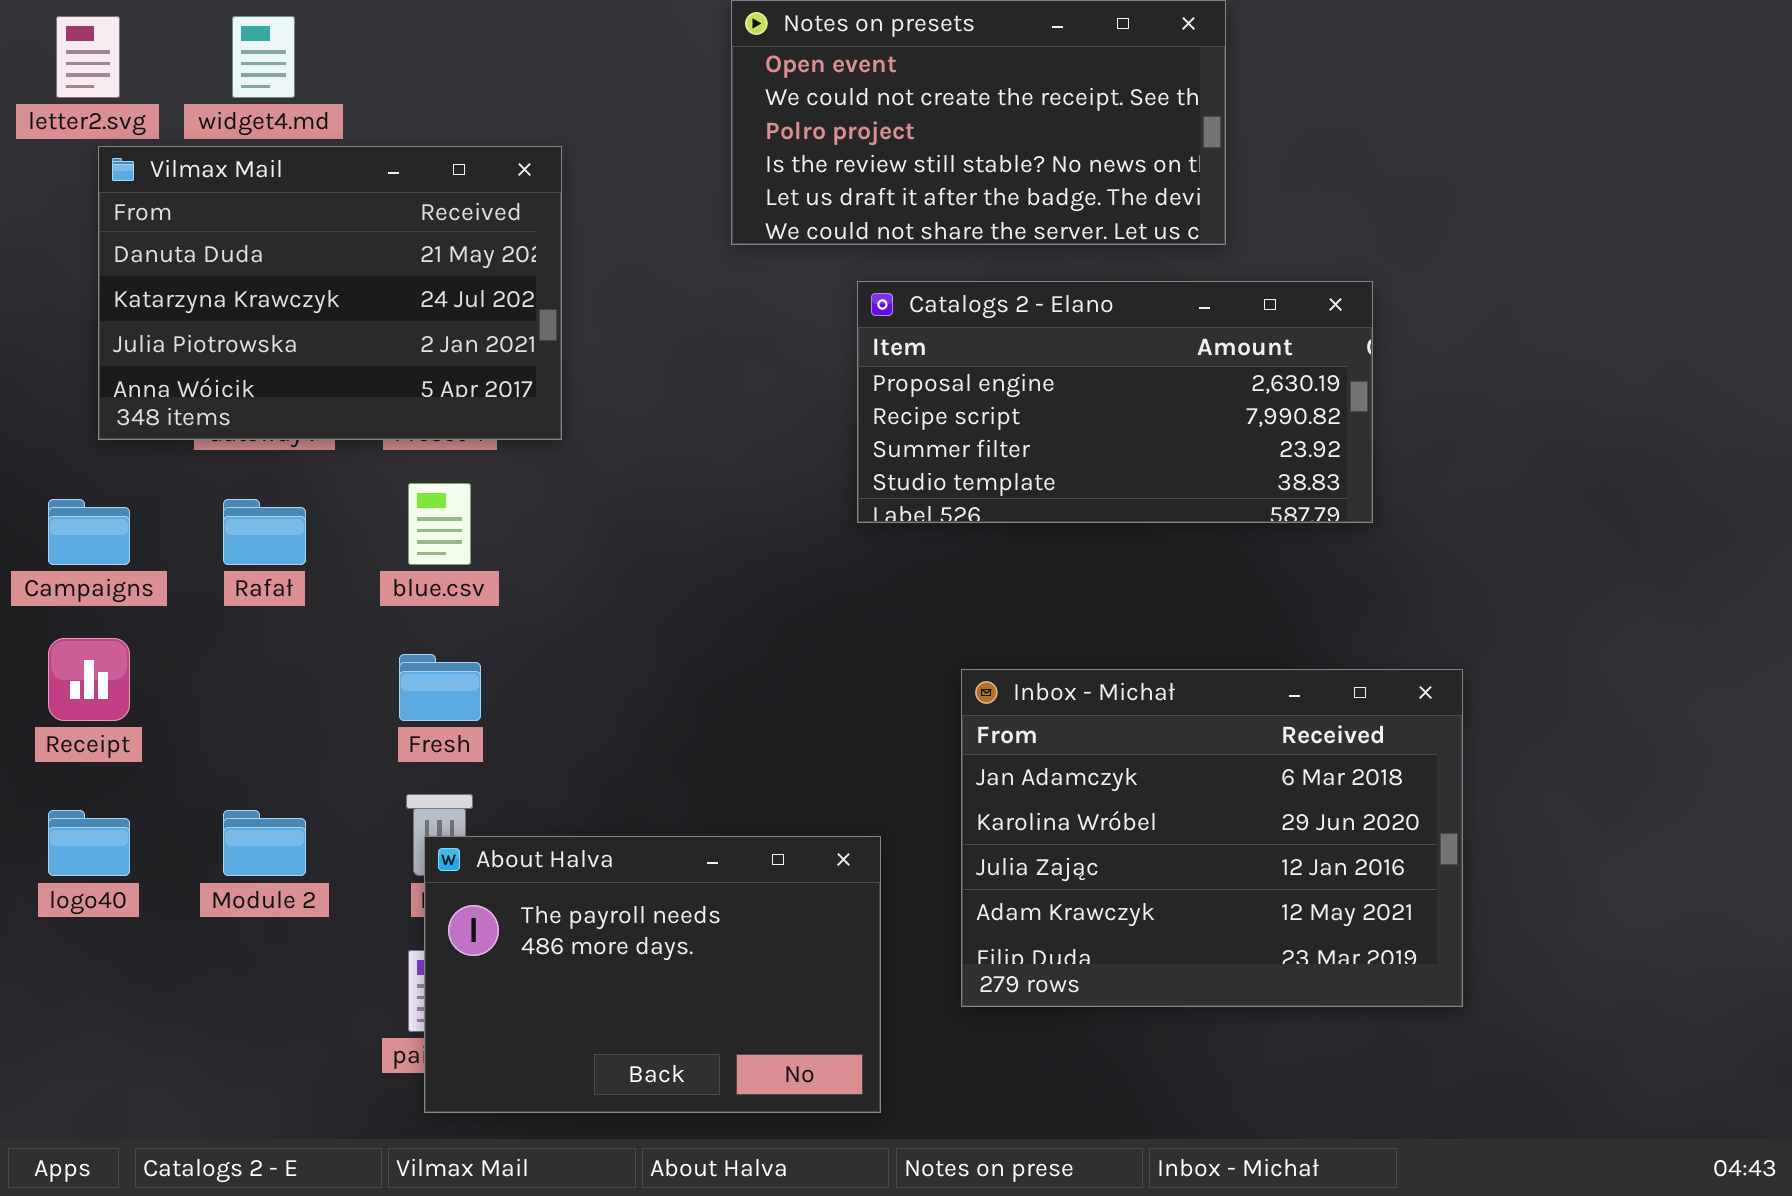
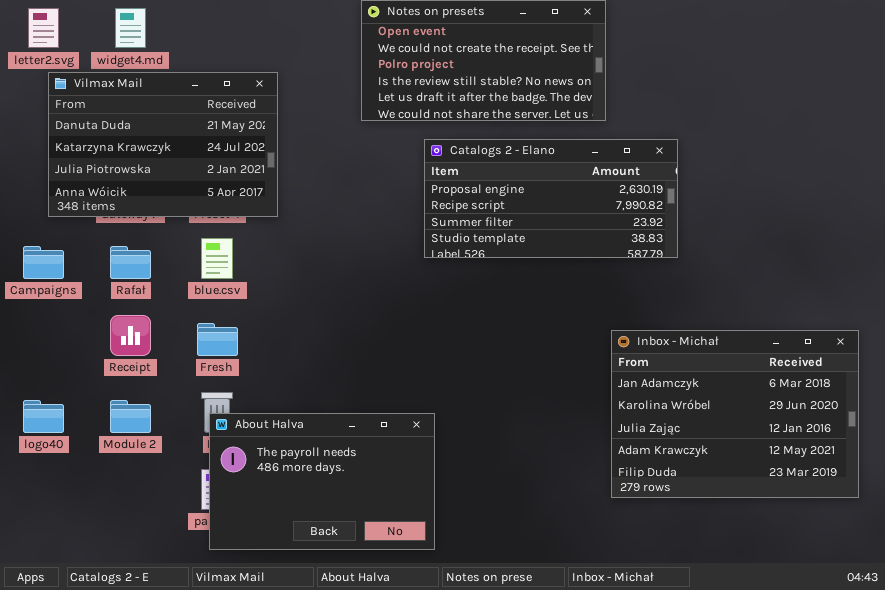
Receipt: [48,638,130,721] -> [110,315,151,356], moved
Inbox - Michał: [961,669,1463,1007] -> [611,330,859,498], moved

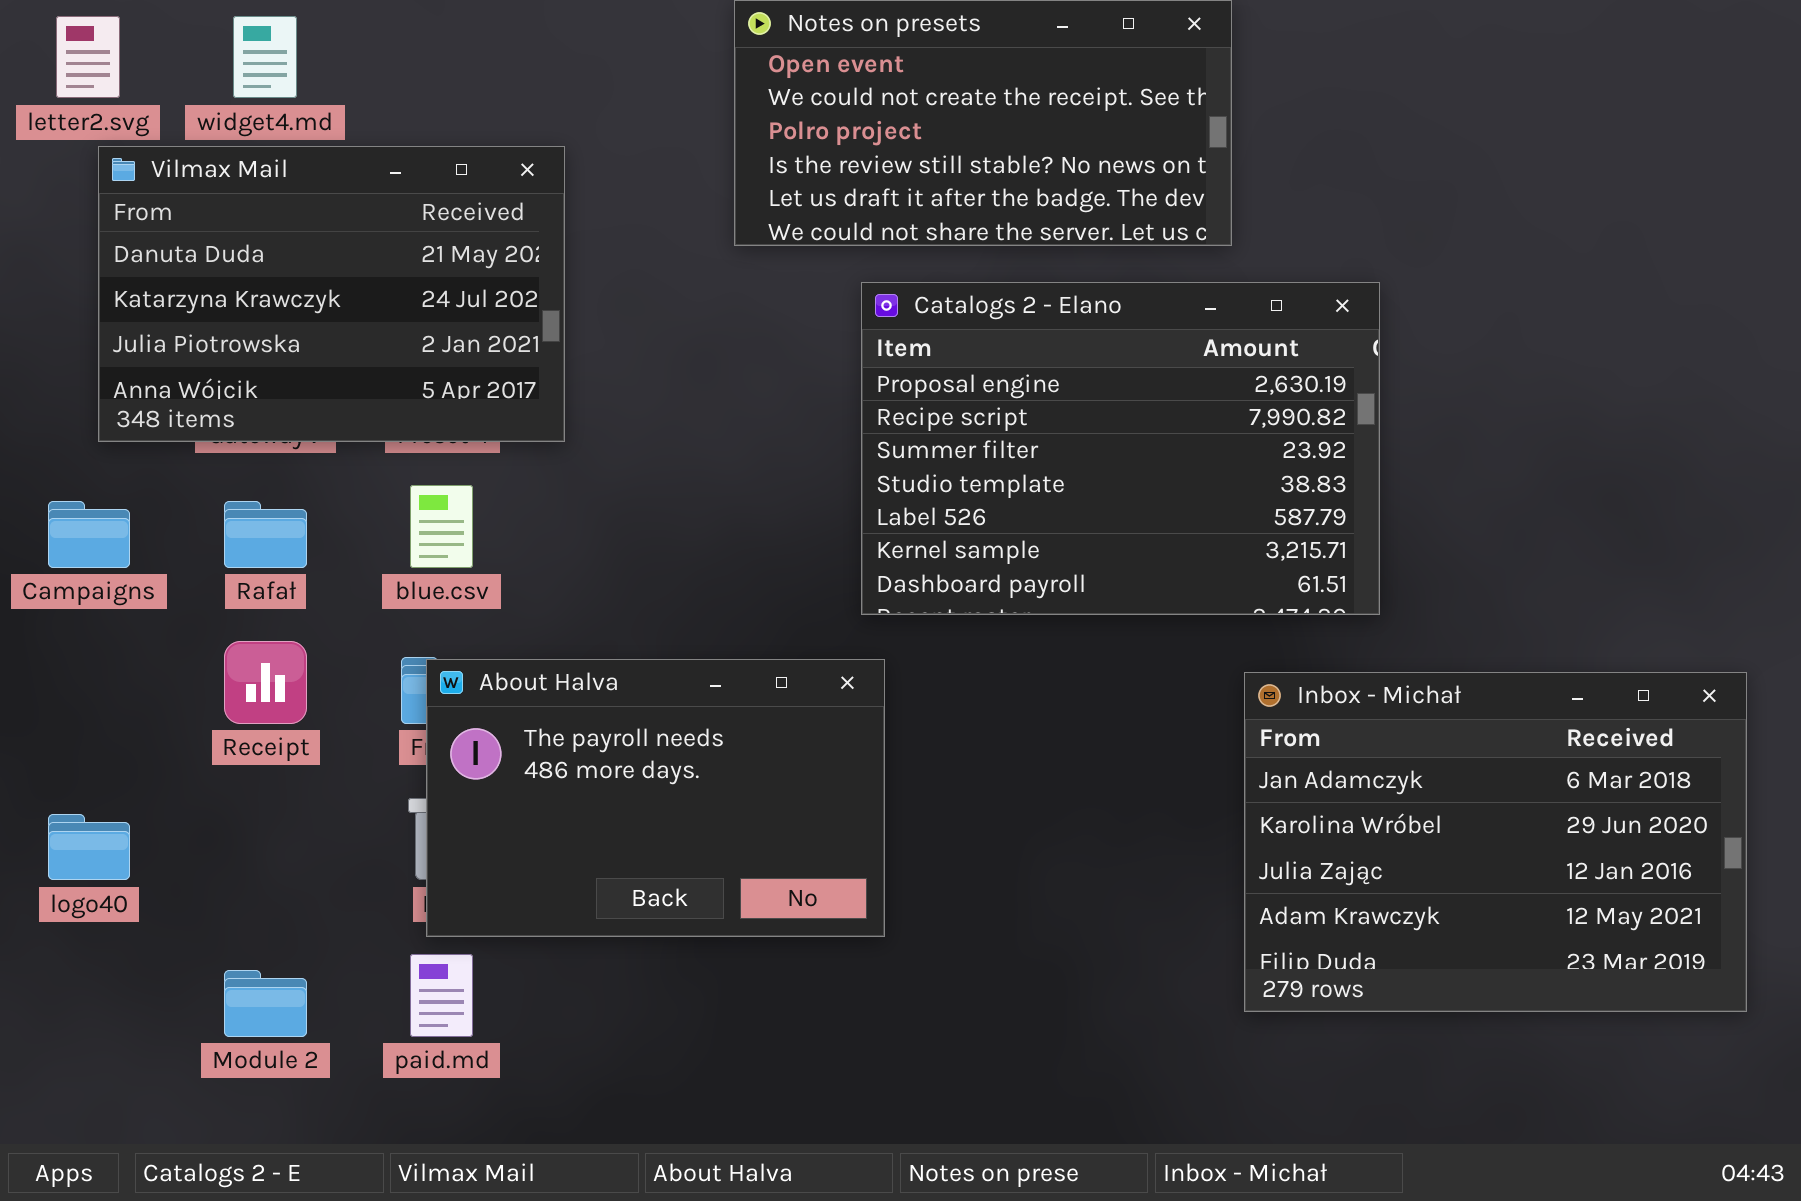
Catalogs 2 - Elano: [424,139,678,258] -> [861,282,1380,615], resized
Module 2: [110,400,151,433] -> [224,970,307,1037], moved
About Halva: [209,413,435,550] -> [426,659,885,937], moved

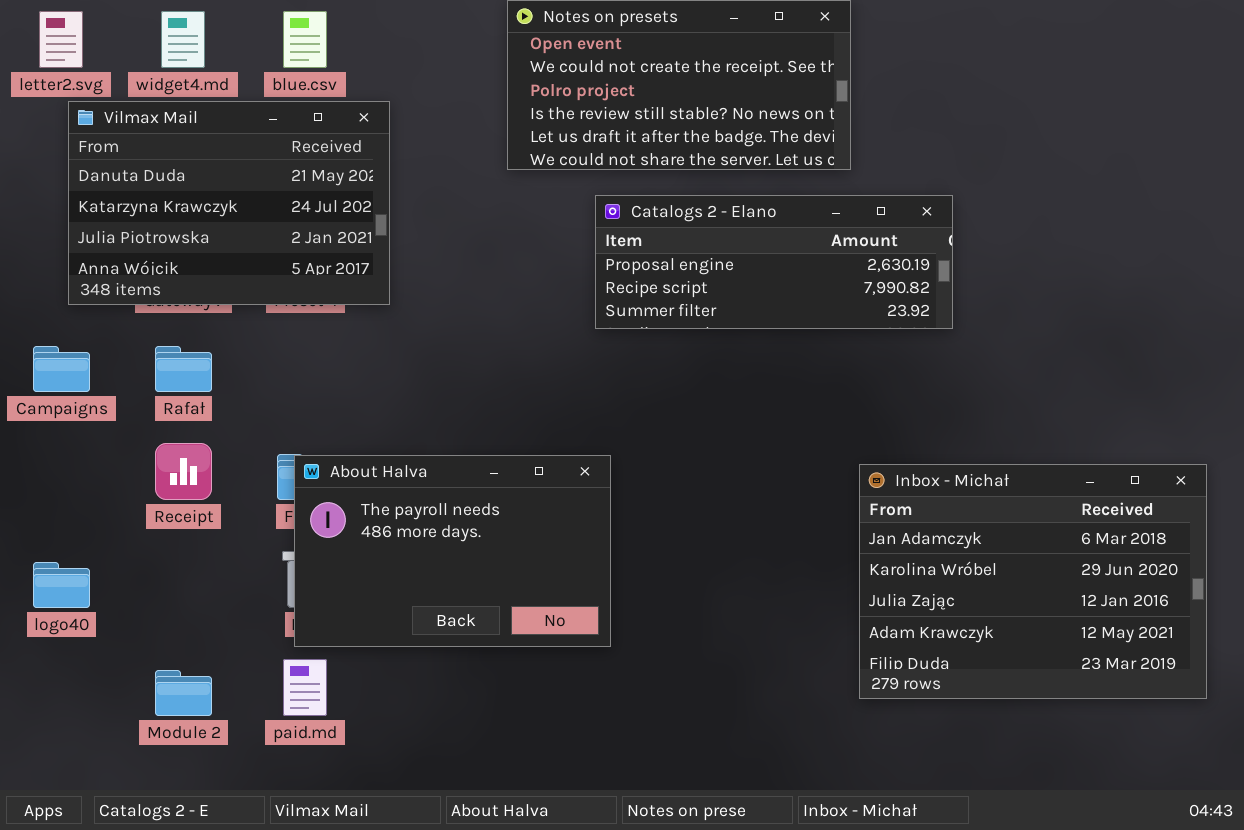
Catalogs 2 - Elano: [861,282,1380,615] -> [595,195,953,329], resized
blue.csv: [410,485,473,568] -> [283,11,327,68], moved

